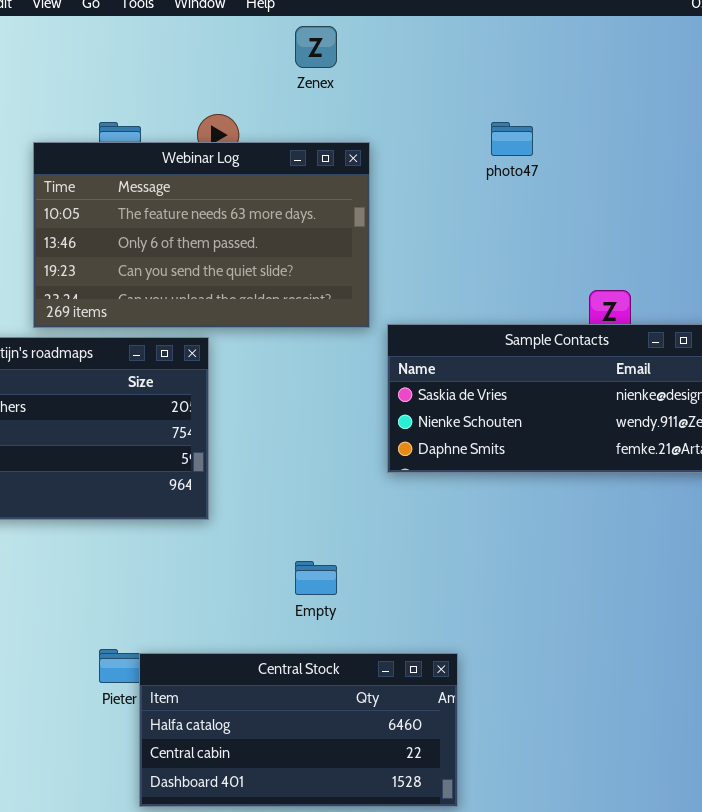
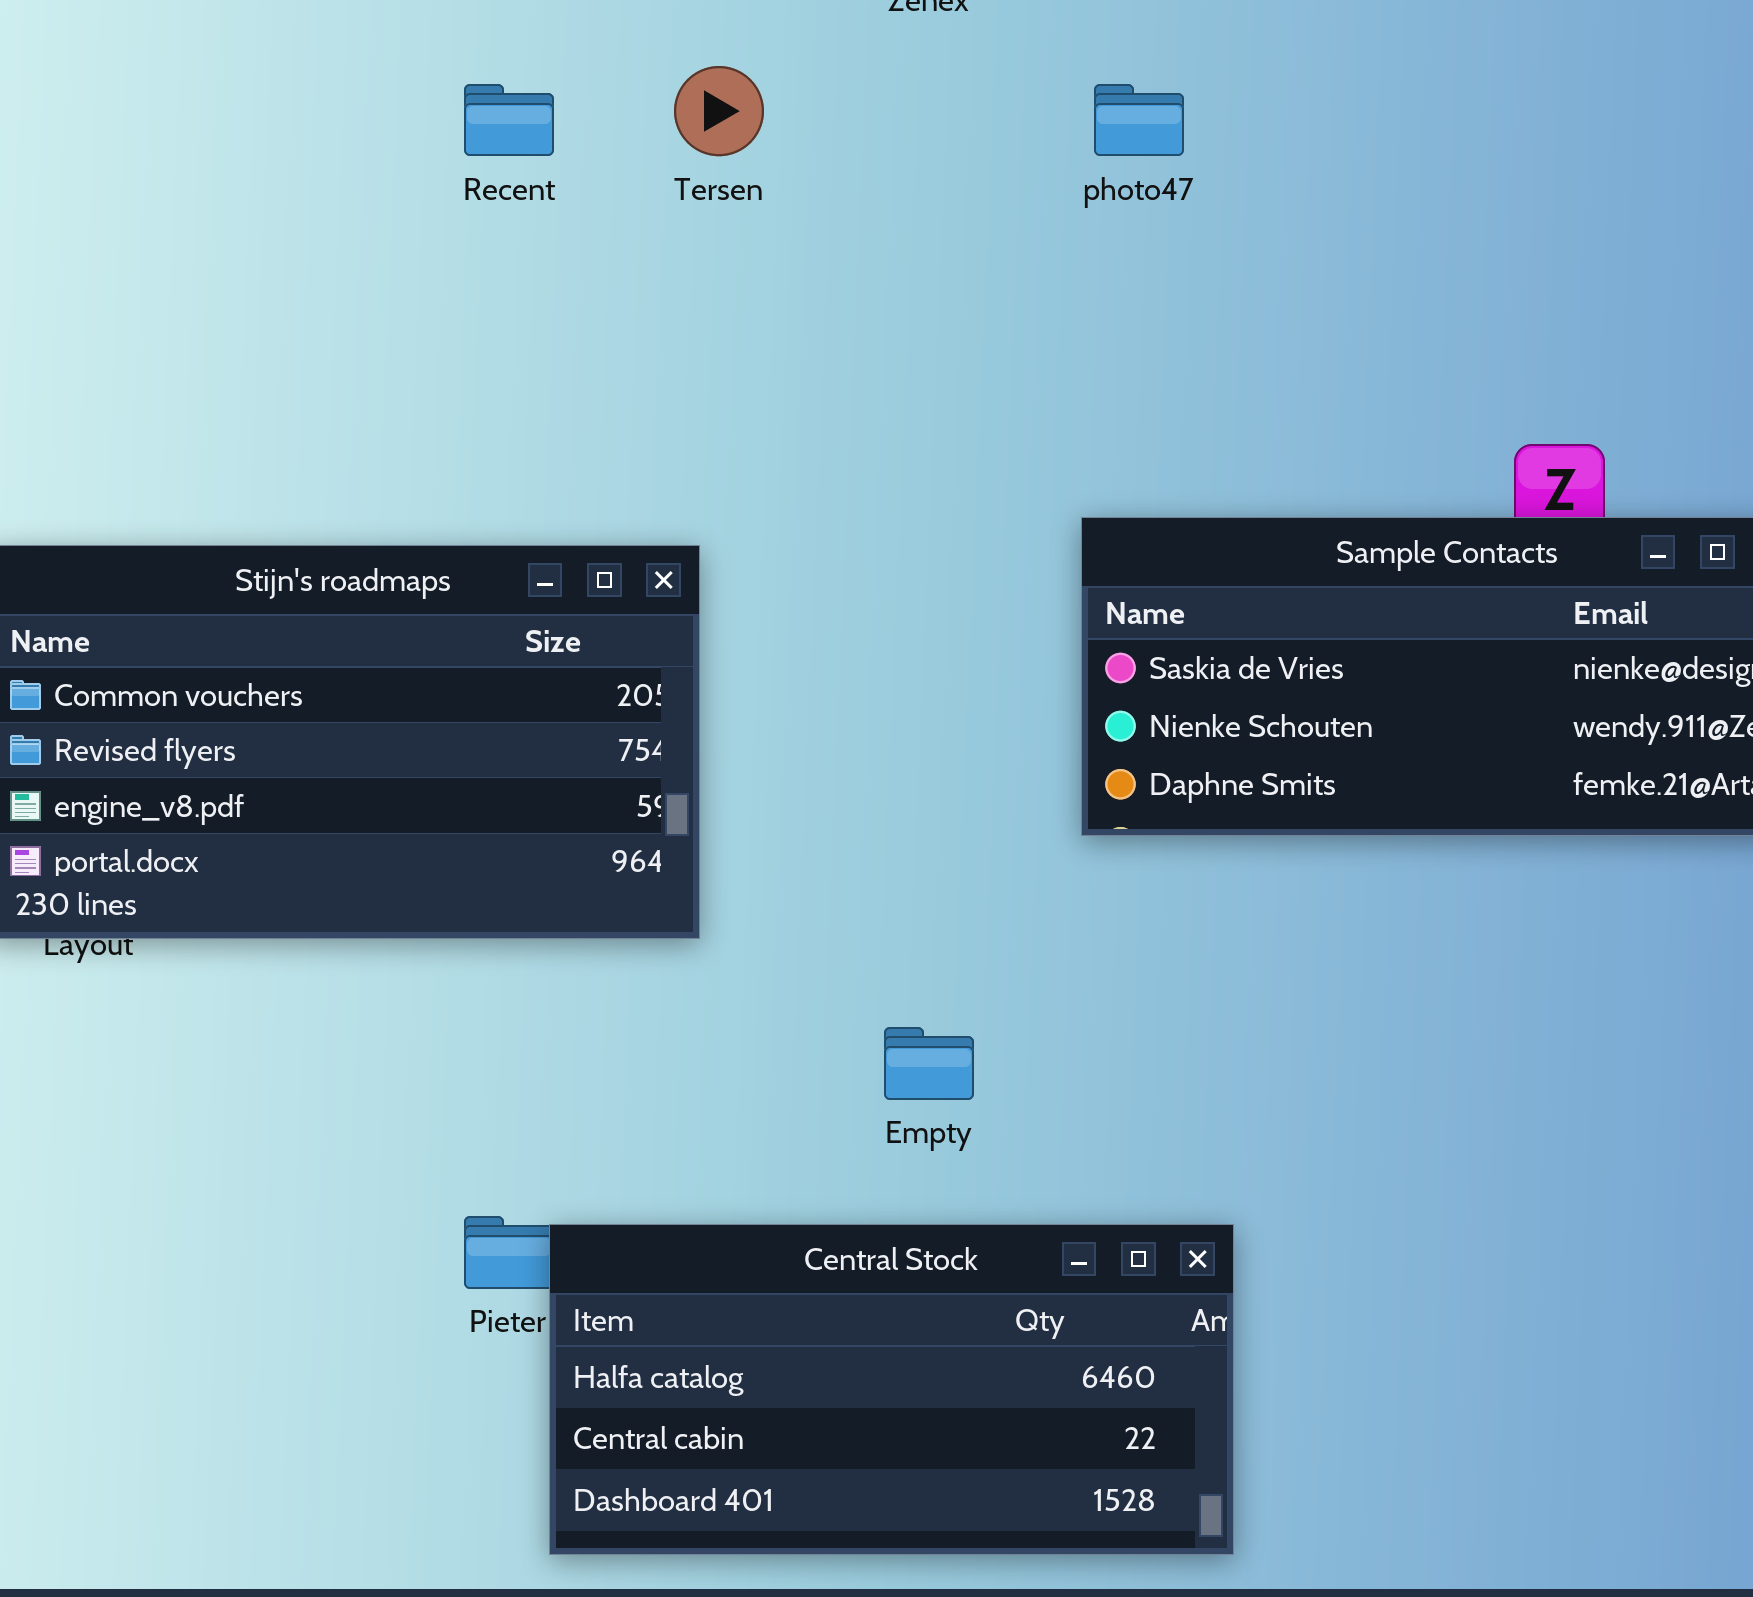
photo47: [491,122,533,156] -> [1094,84,1184,156], moved
Webinar Log: [33,142,370,328] -> none, closed

